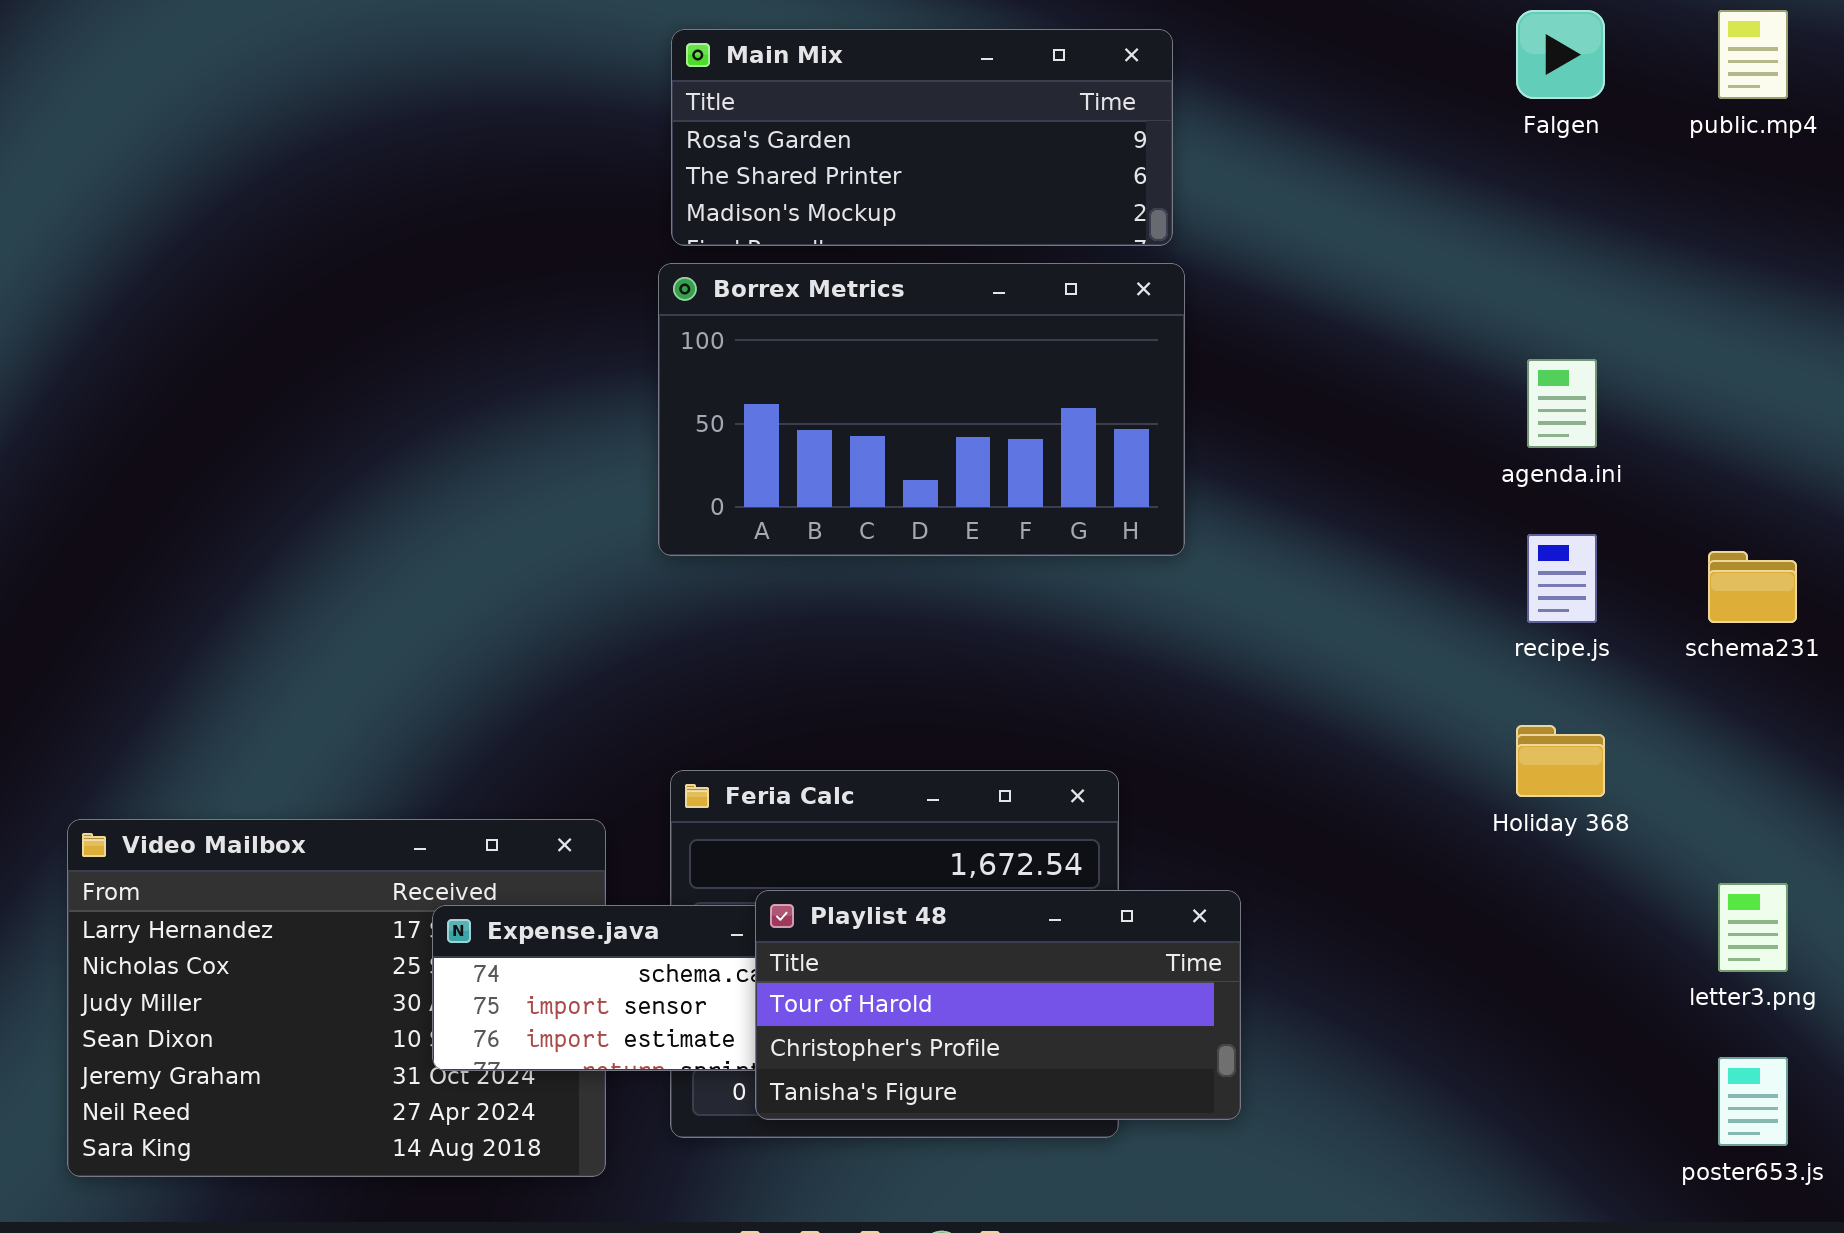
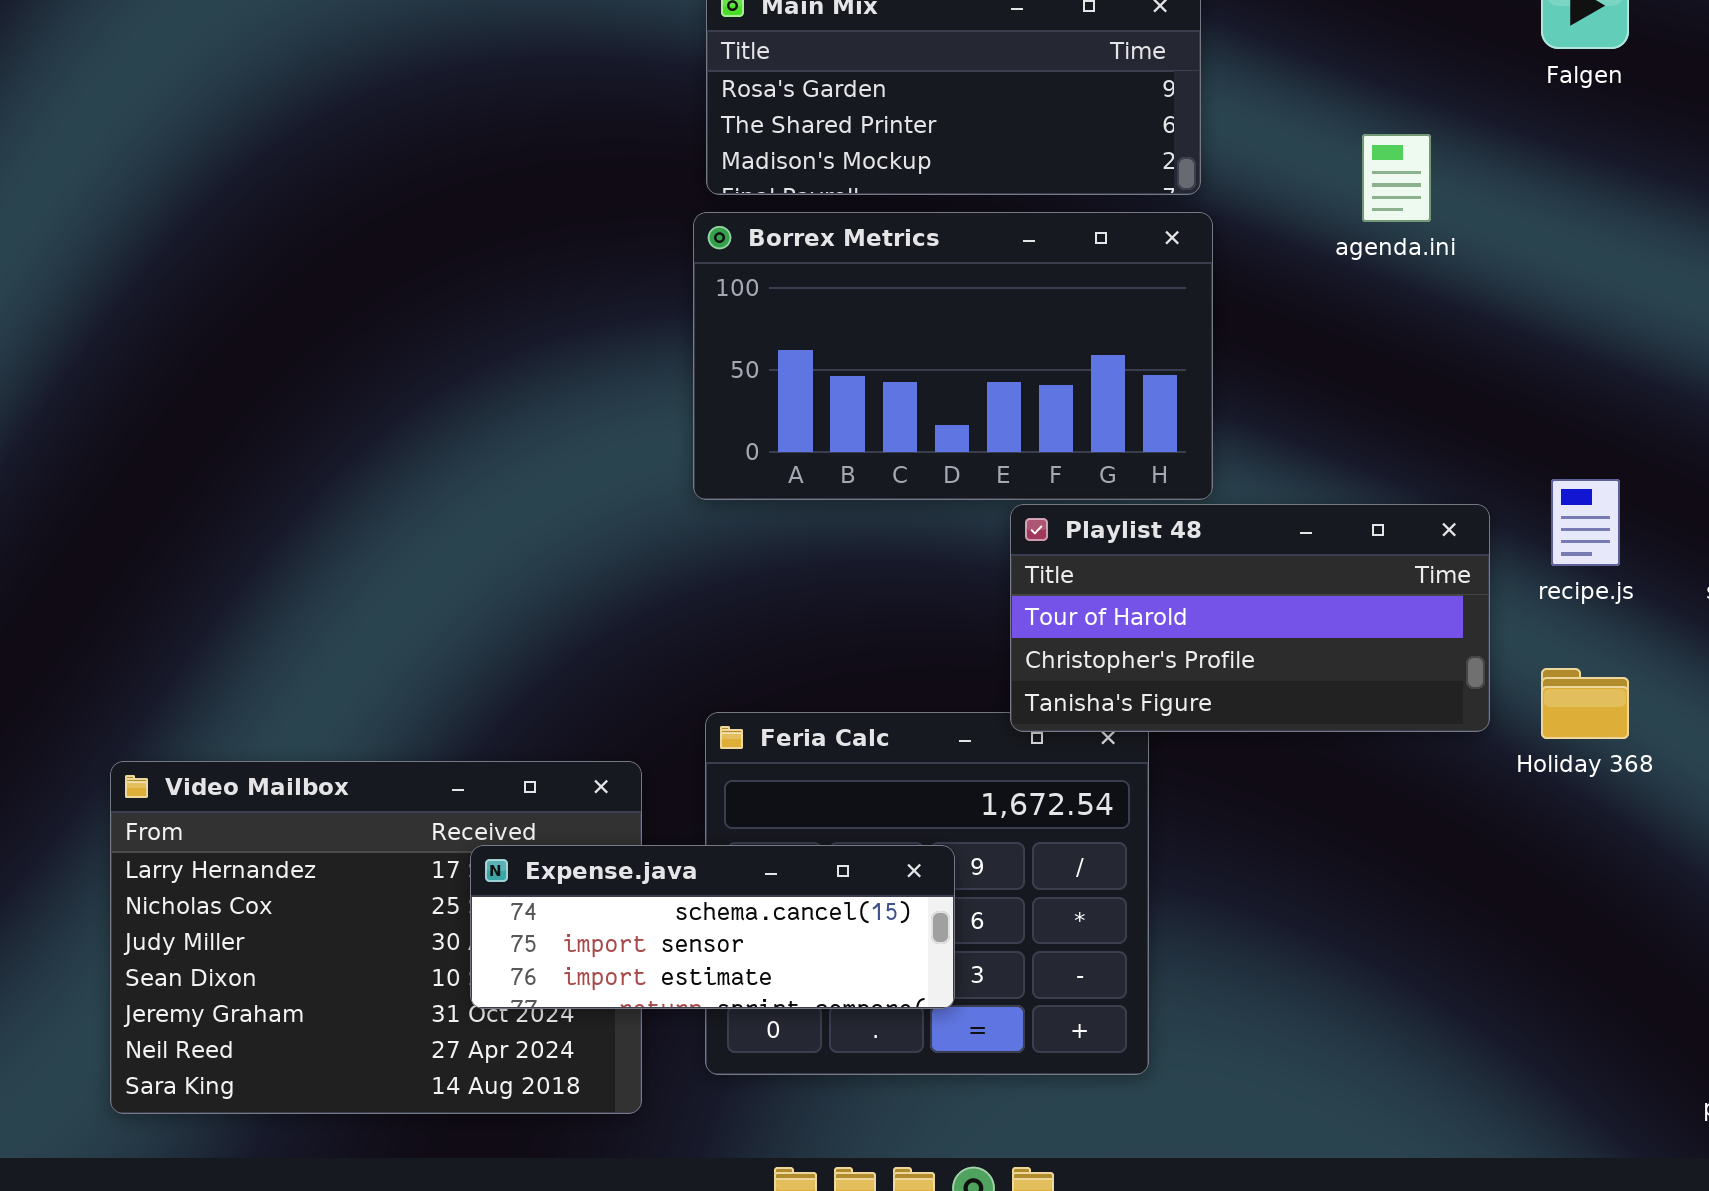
agenda.ini: [1527,359,1597,448] -> [1362,134,1431,222], moved
Playlist 48: [755,890,1241,1120] -> [1010,504,1490,732], moved

